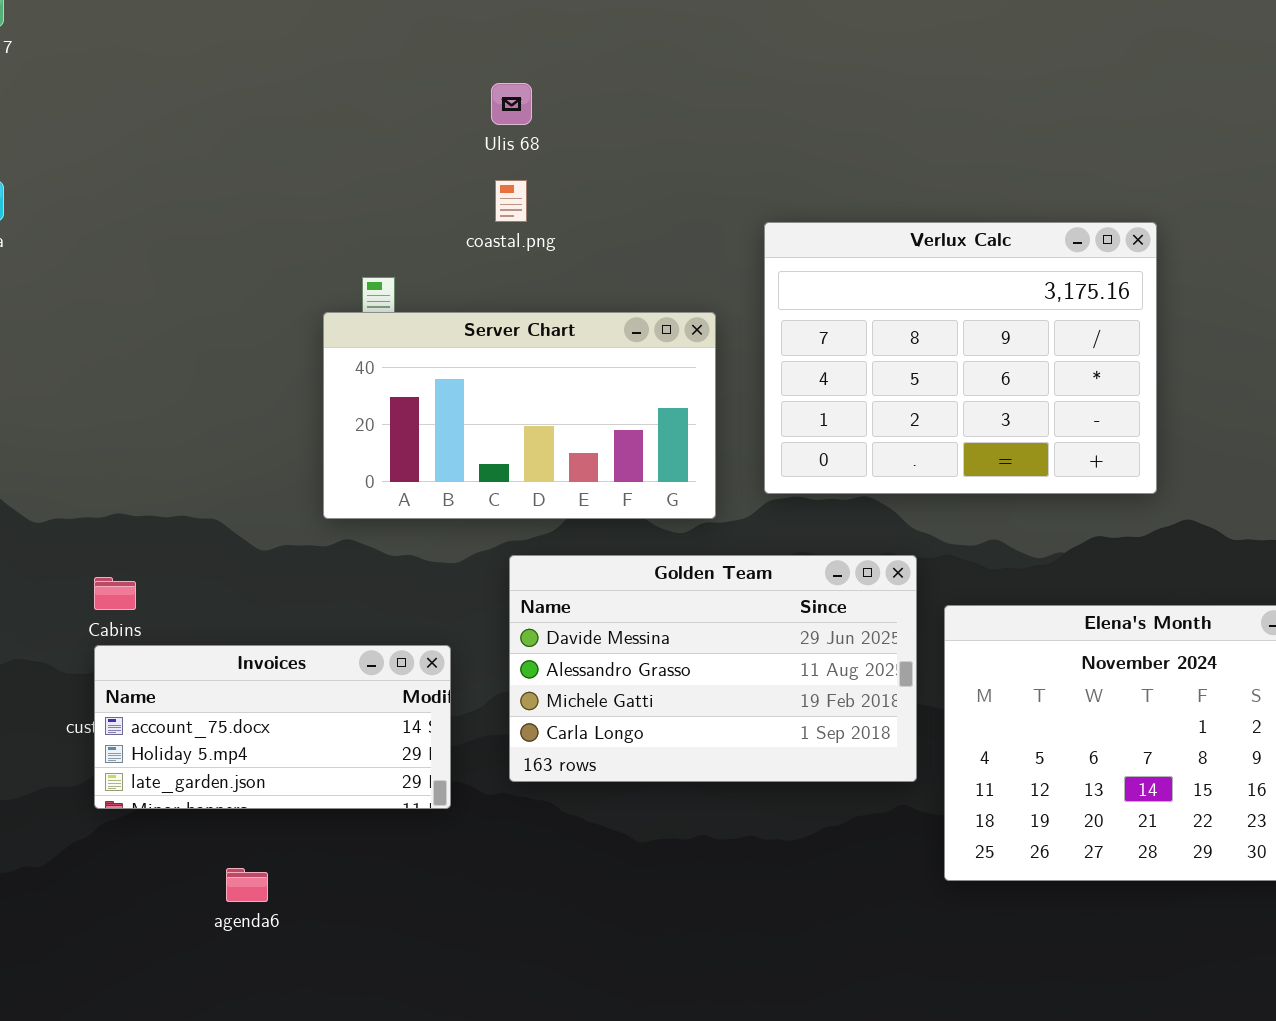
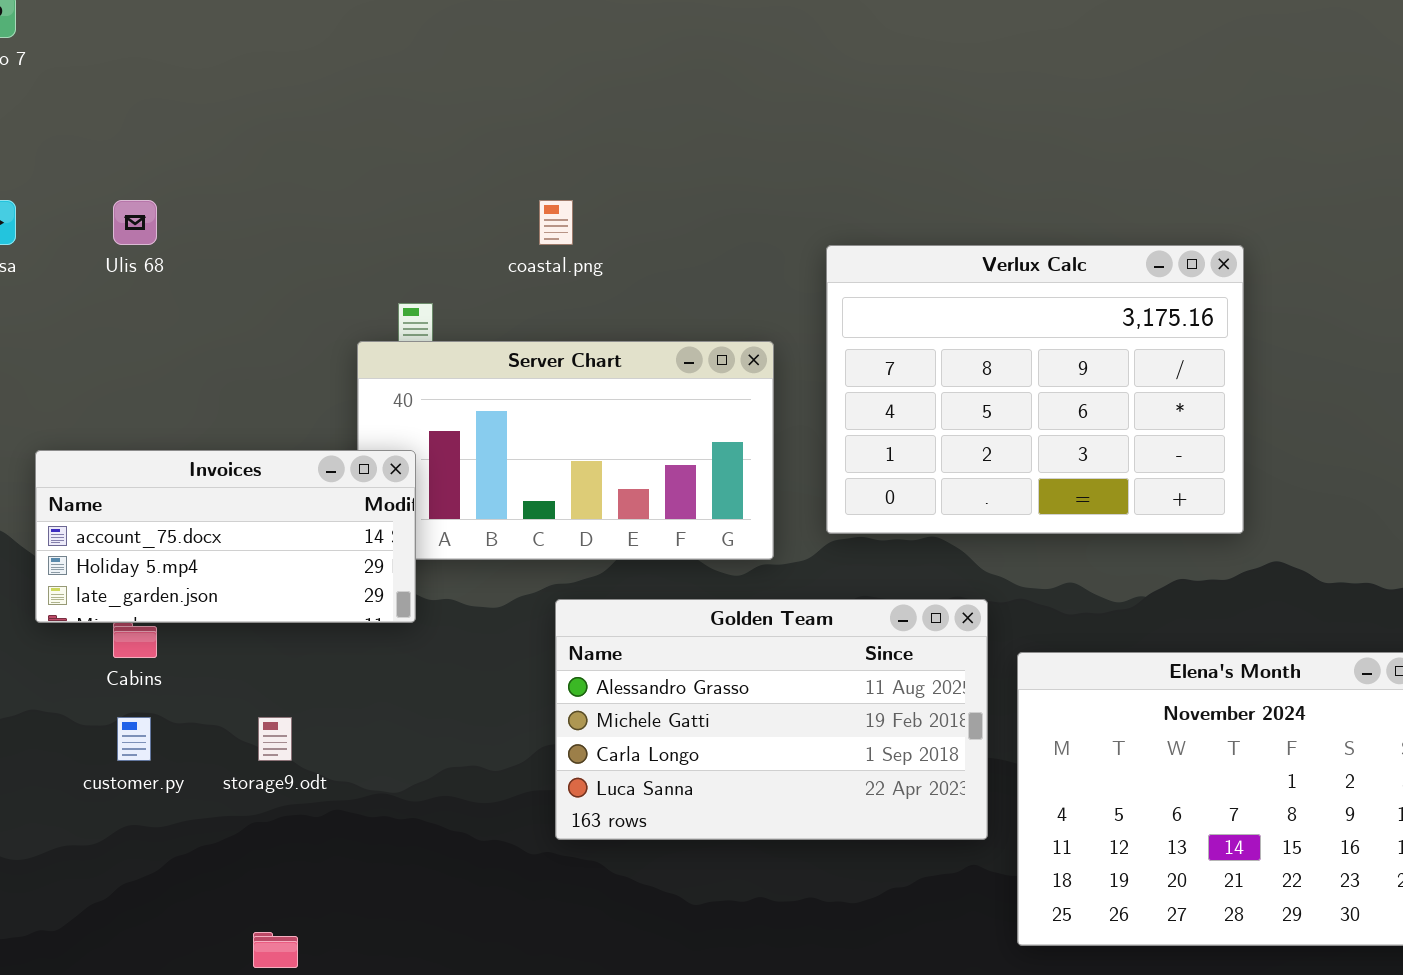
Ulis 68: [491,83,532,125] -> [113,200,157,245], moved
Golden Team: [509,555,917,782] -> [555,599,988,840], scrolled down 1 row
Invoices: [94,645,451,809] -> [35,450,416,623], moved

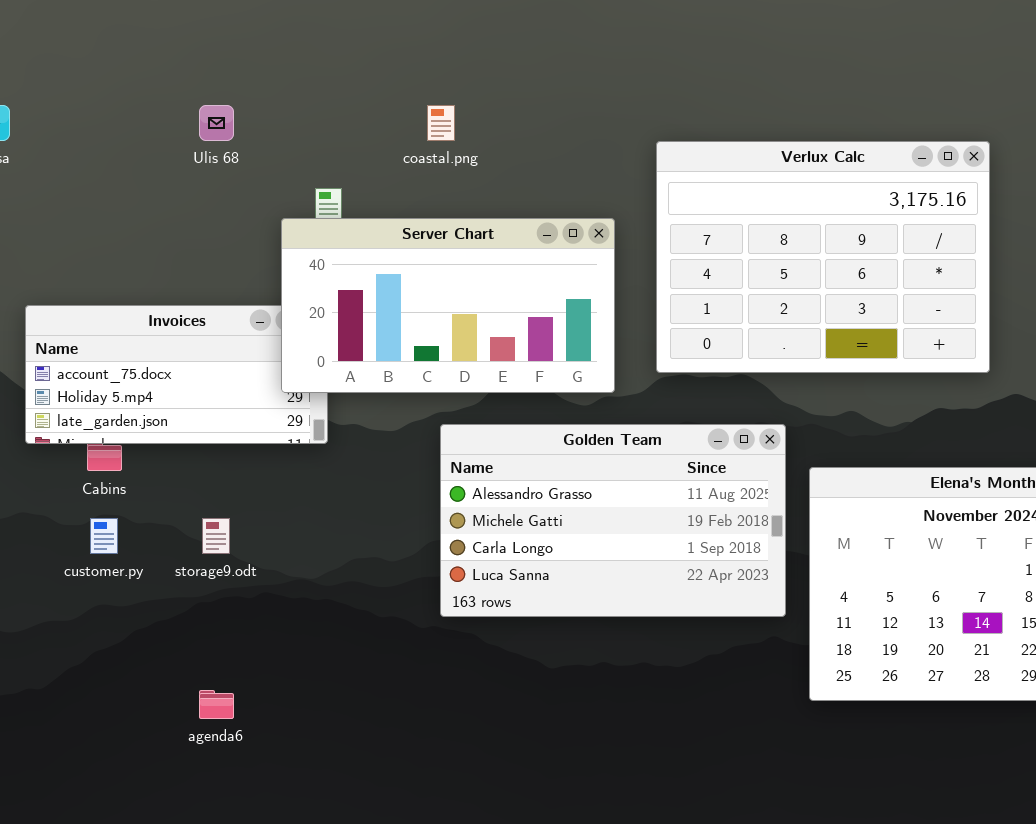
Ulis 68: [113,200,157,245] -> [199,105,234,141], moved
Server Chart: [357,341,774,560] -> [281,218,615,393], raised

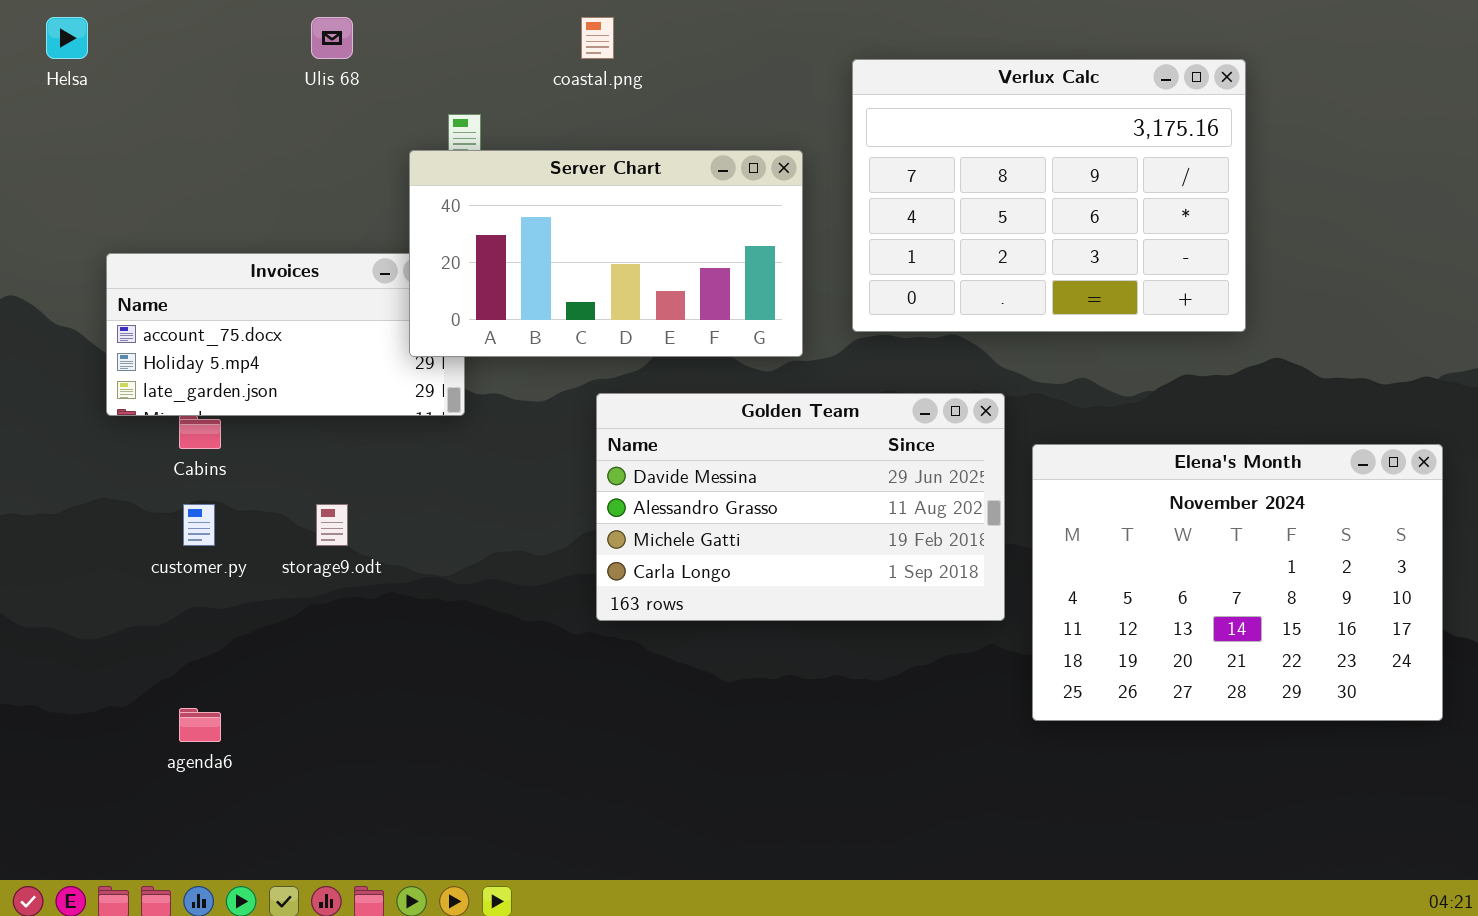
Golden Team: [440,424,786,617] -> [596,393,1005,621], scrolled up 1 row
agenda6: [199,690,234,719] -> [179,708,221,742], moved

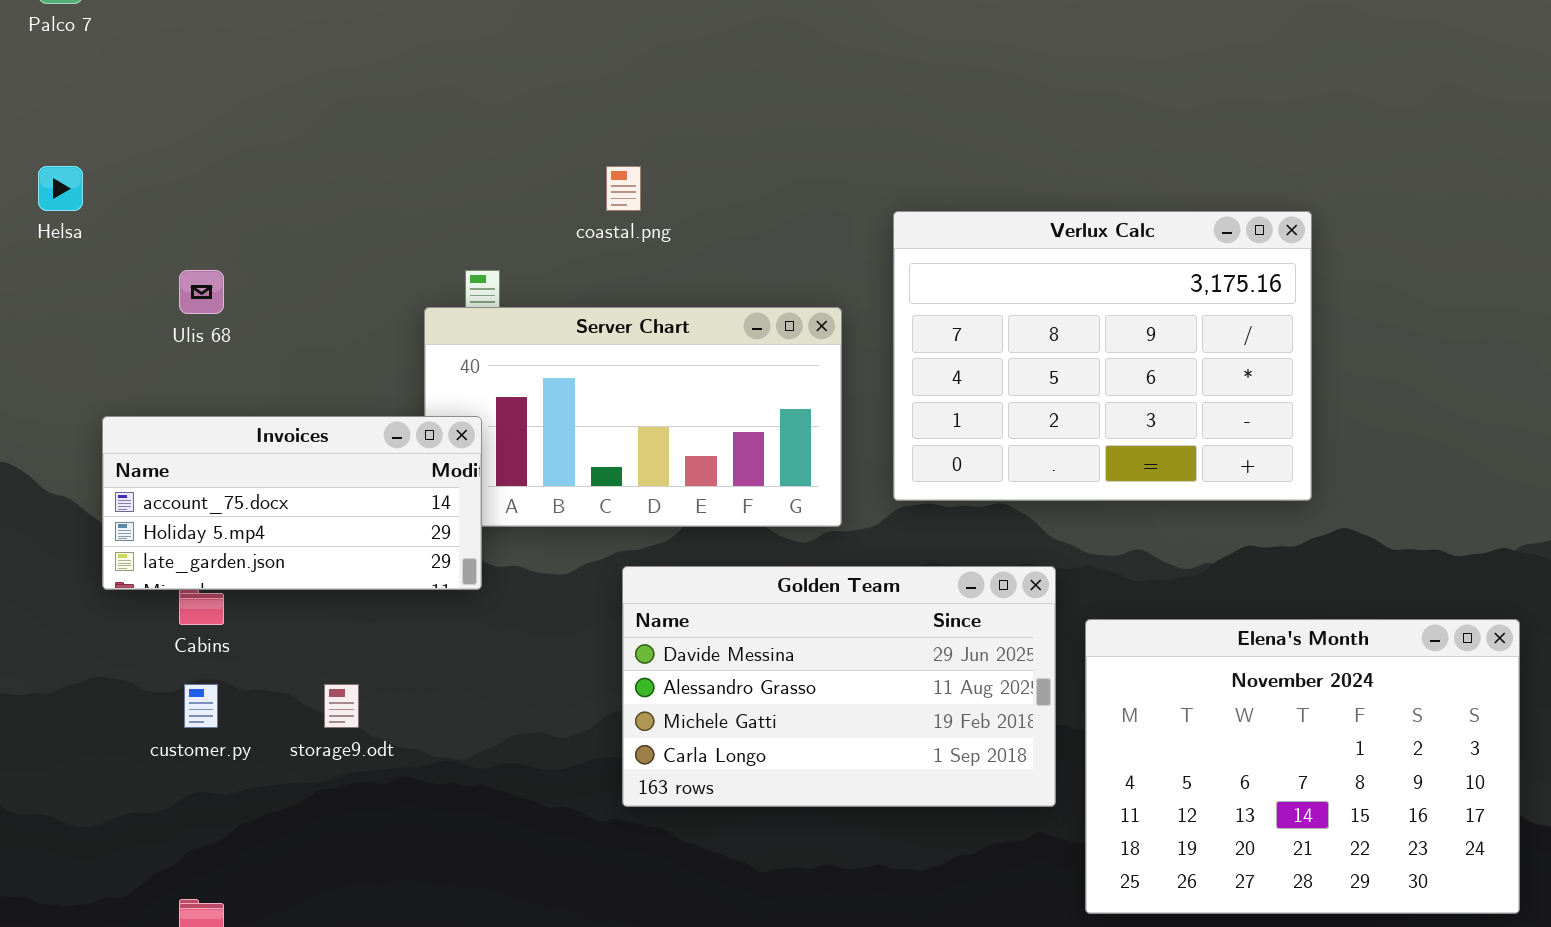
Ulis 68: [311,17,353,59] -> [179,270,224,314], moved
Invoices: [106,253,465,416] -> [102,416,482,590], raised

